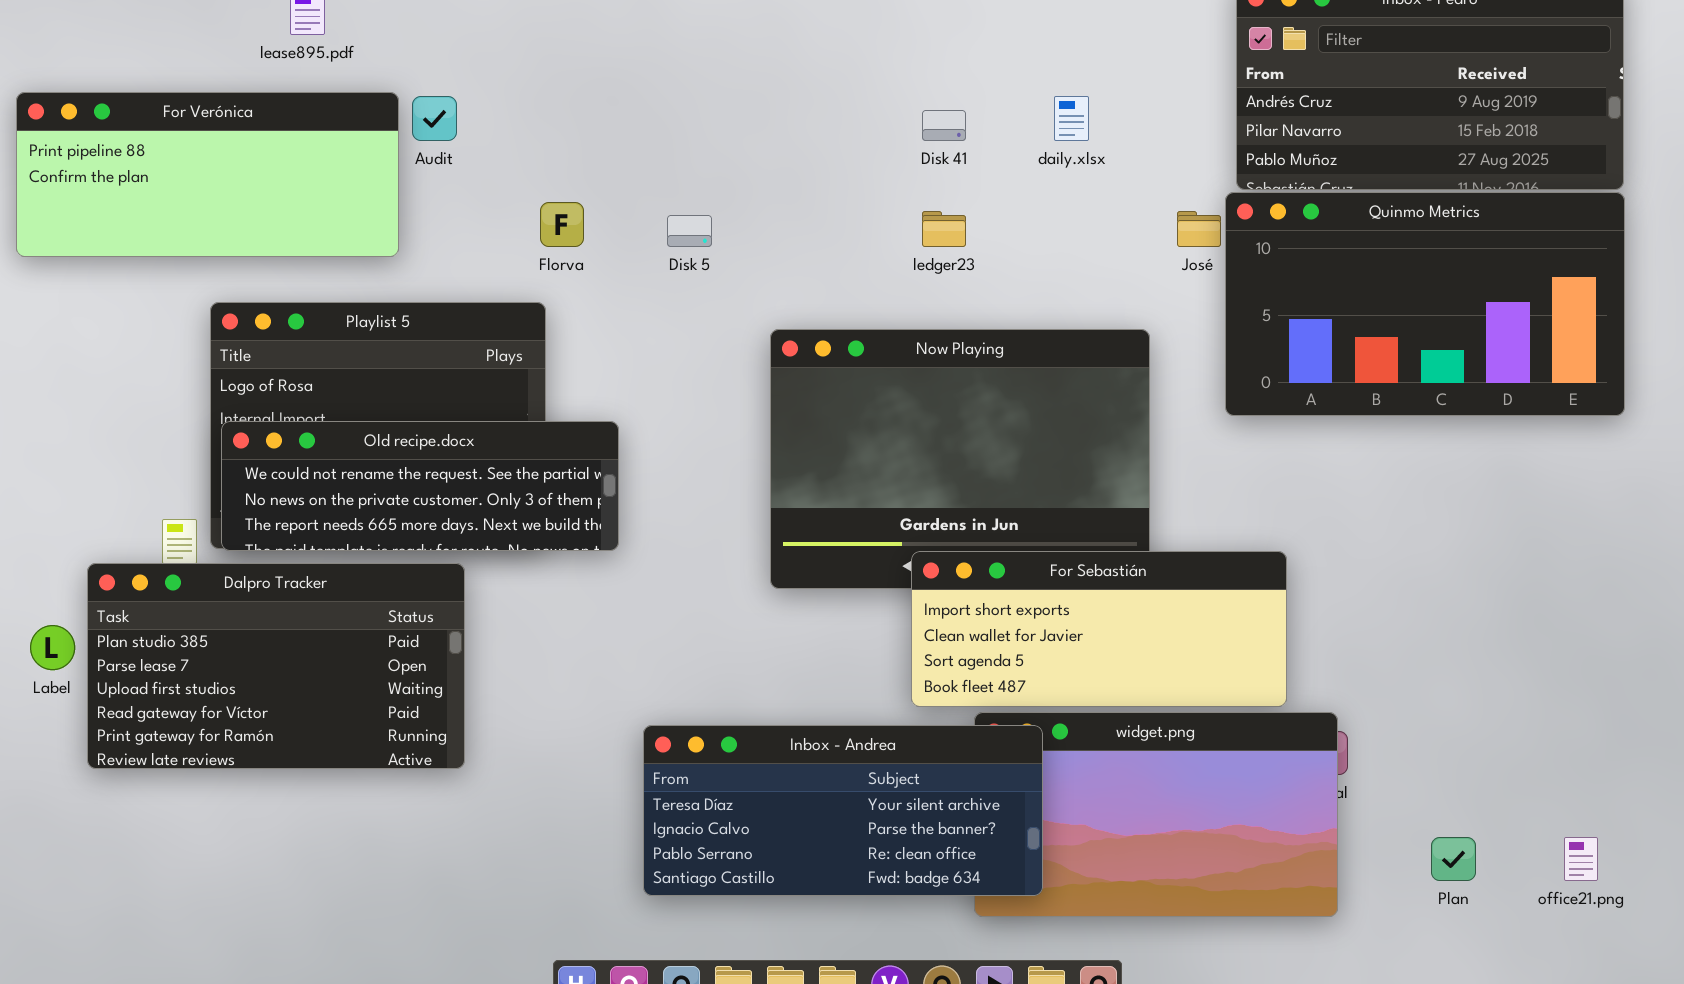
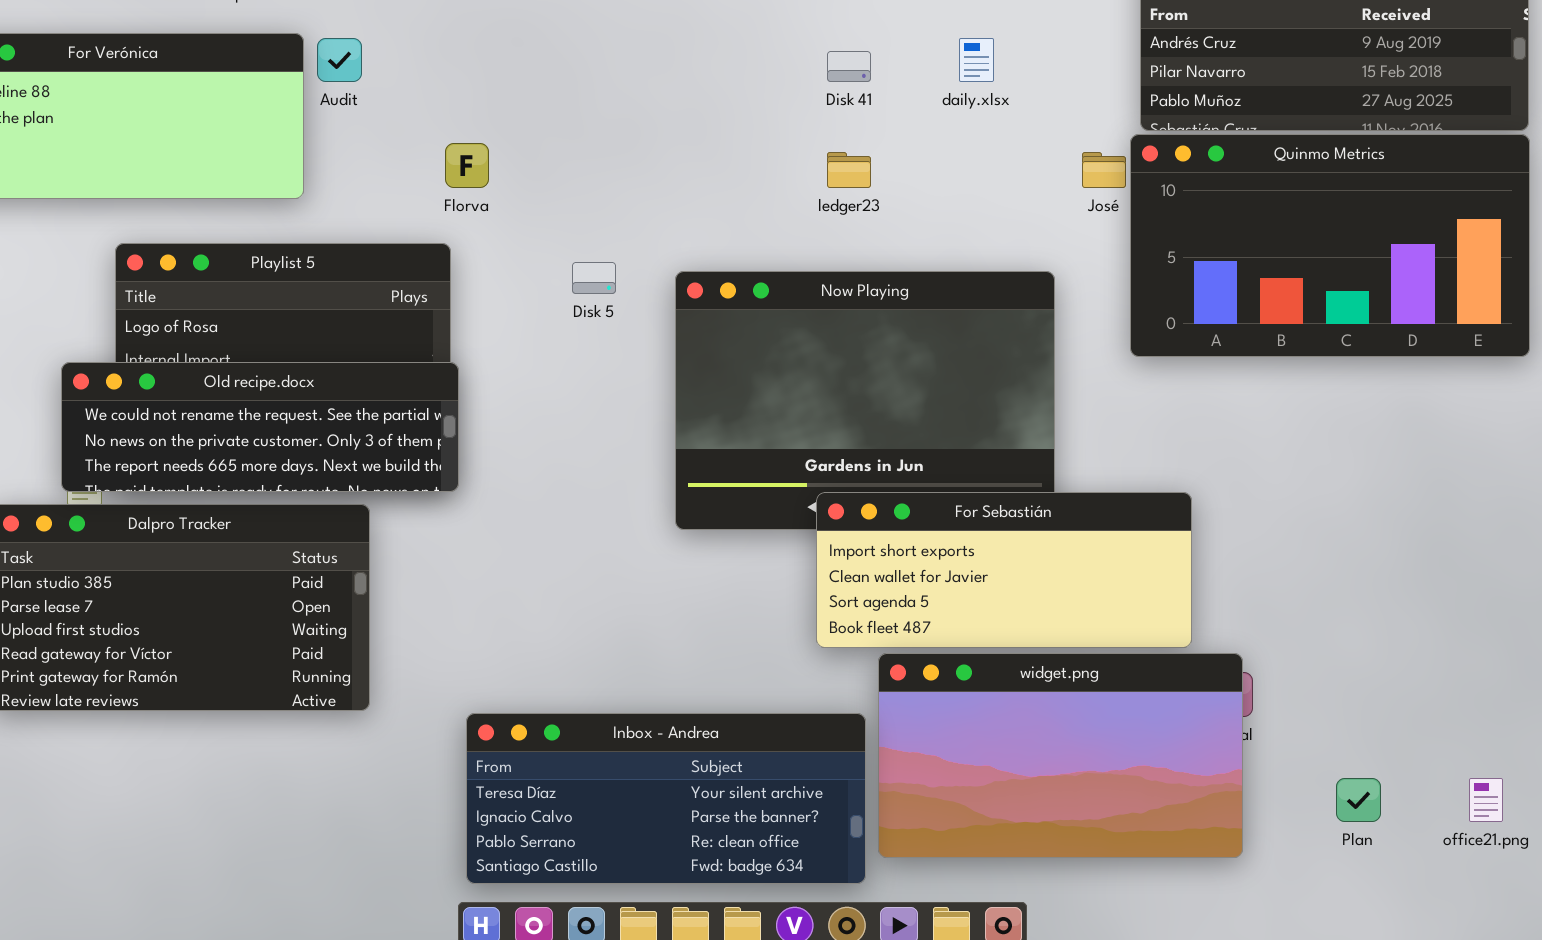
Disk 5: [667,215,712,247] -> [572,262,616,294], moved
Old recipe.docx: [221,421,619,551] -> [61,362,459,492], moved
Inbox - Andrea: [643,725,1043,896] -> [466,713,866,884], moved

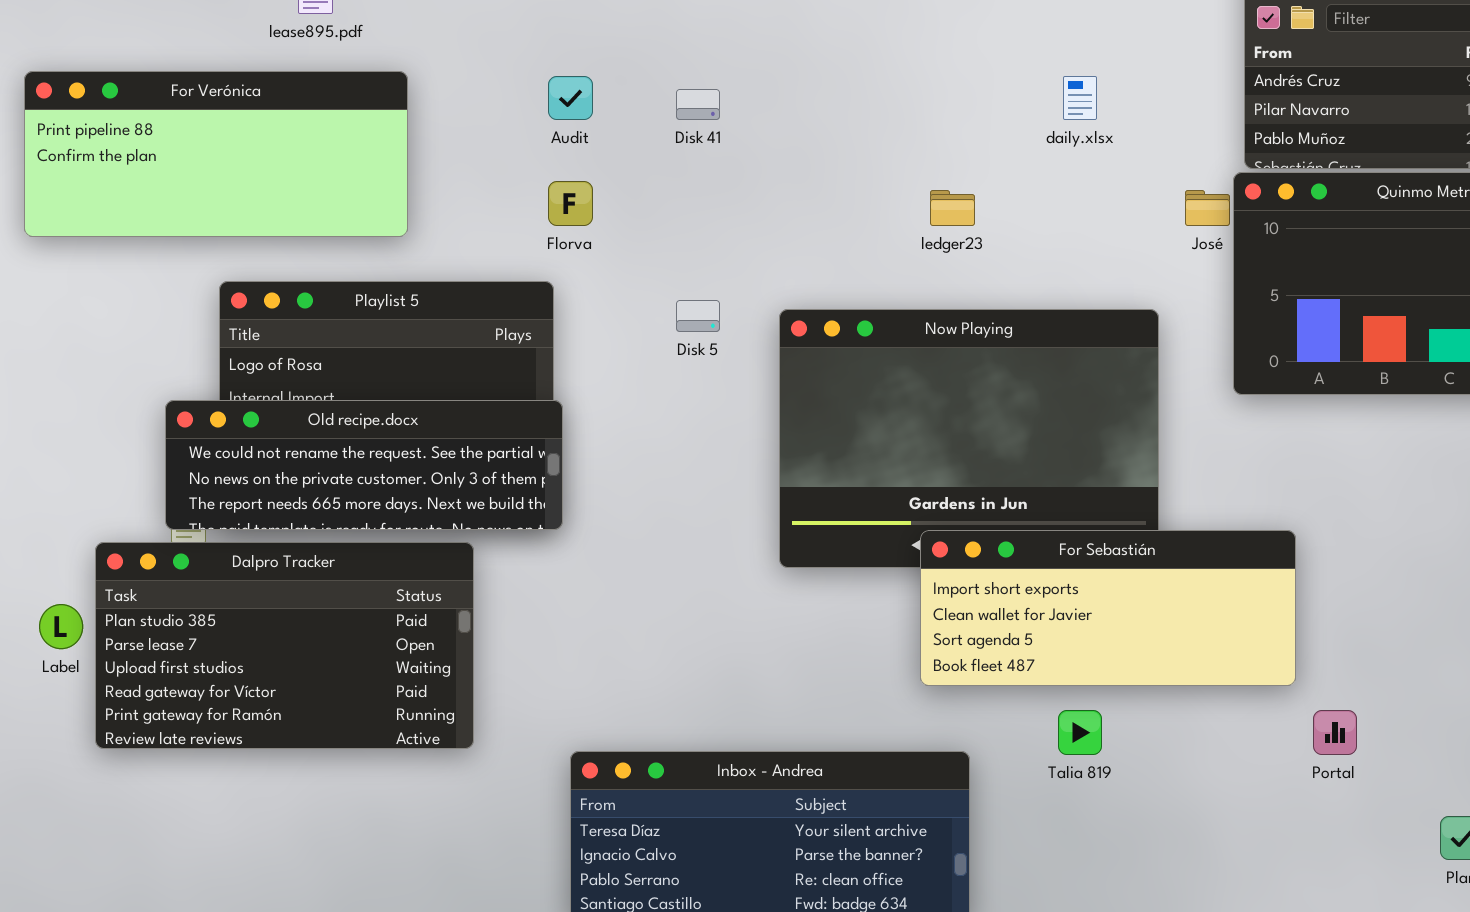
Audit: [317,38,362,82] -> [548,76,593,120], moved
Disk 41: [827,51,871,82] -> [676,89,720,120], moved
widget.png: [878,653,1243,858] -> none, closed

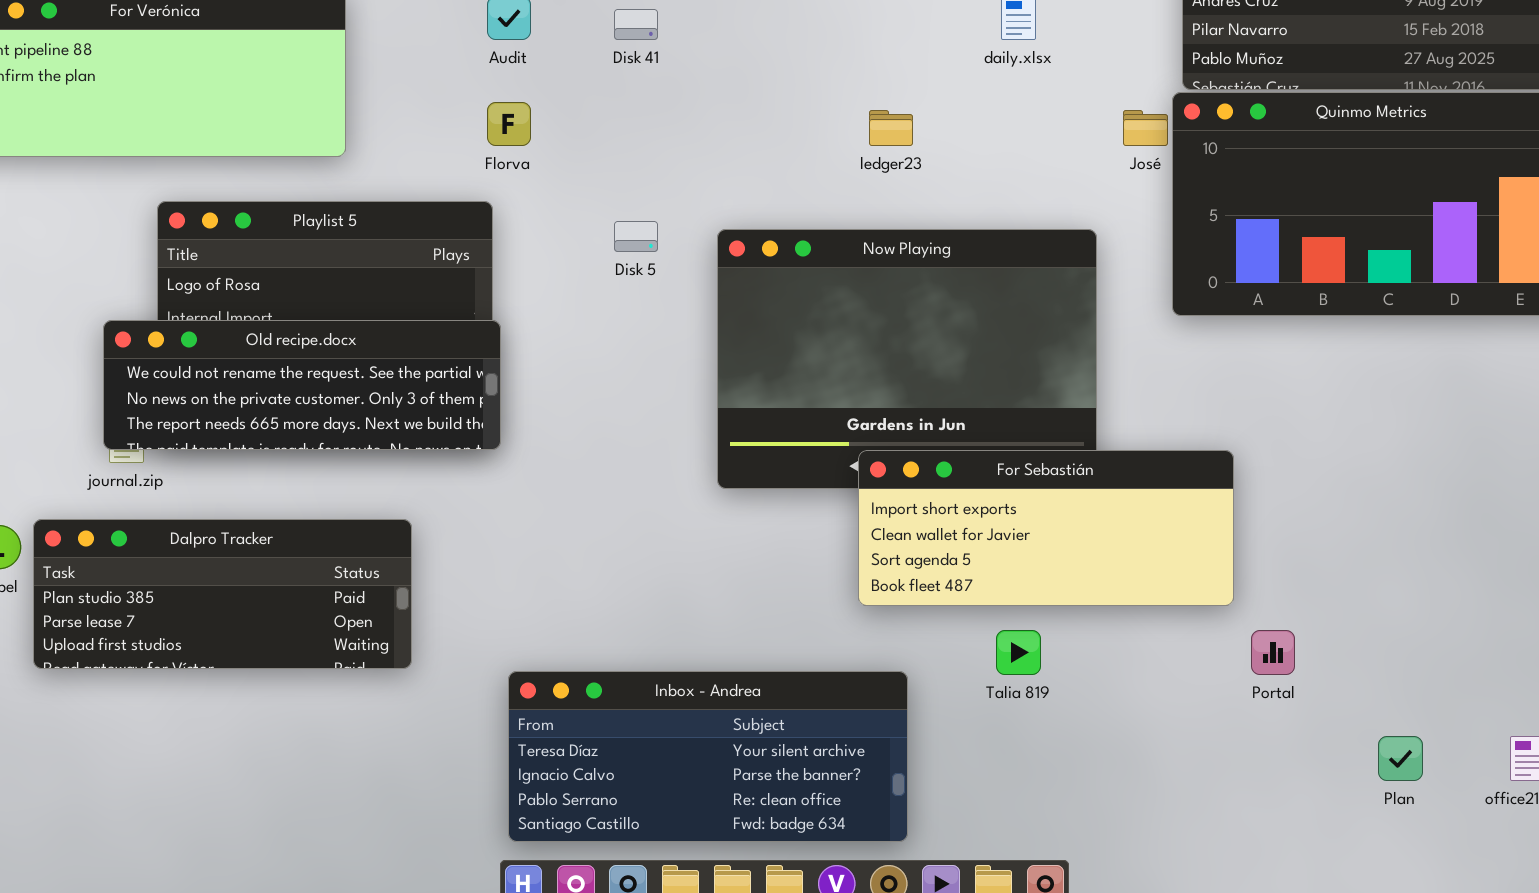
Dalpro Tracker: [95,542,474,749] -> [33,519,412,669], resized

